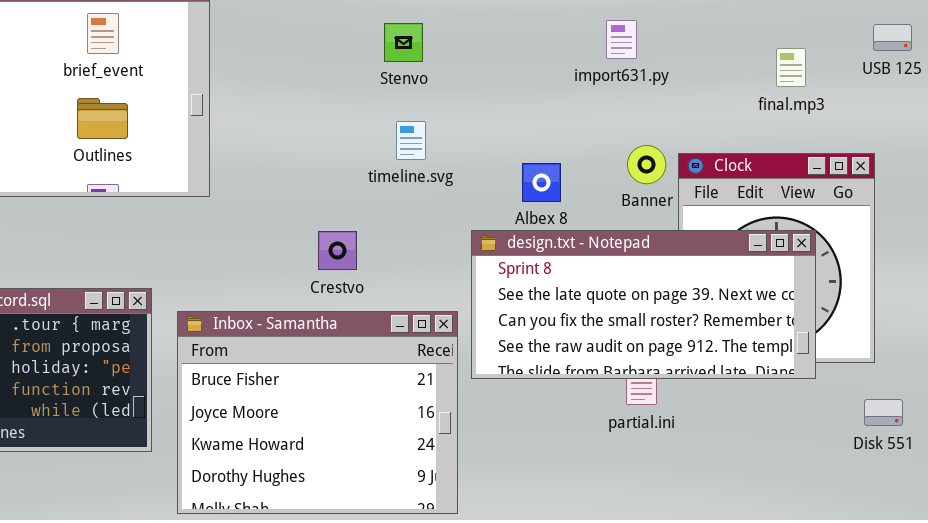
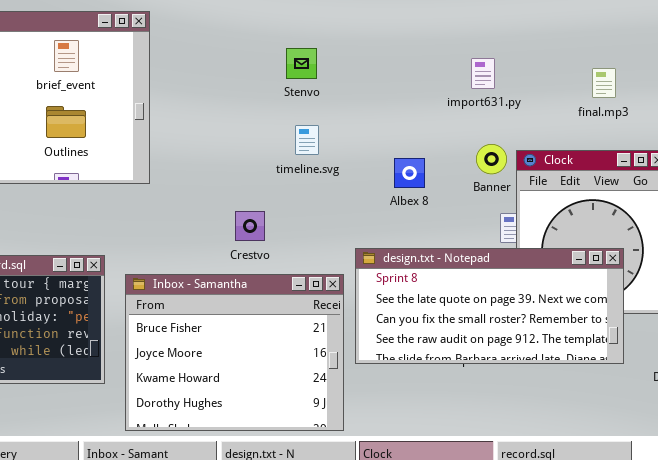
import631.py: [606,20,637,59] -> [471,58,495,89], moved
design.txt - Notepad: [471,230,816,379] -> [355,248,624,364], moved

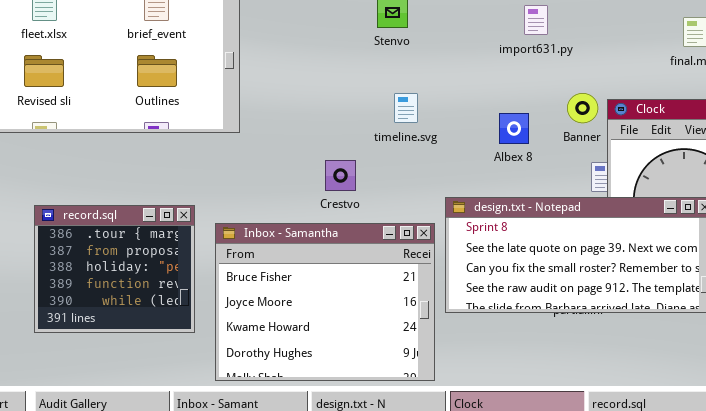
import631.py: [471,58,495,89] -> [524,5,548,35], moved
timeline.svg: [295,125,319,155] -> [394,93,418,123], moved
Albex 8: [394,158,425,188] -> [499,113,529,144], moved

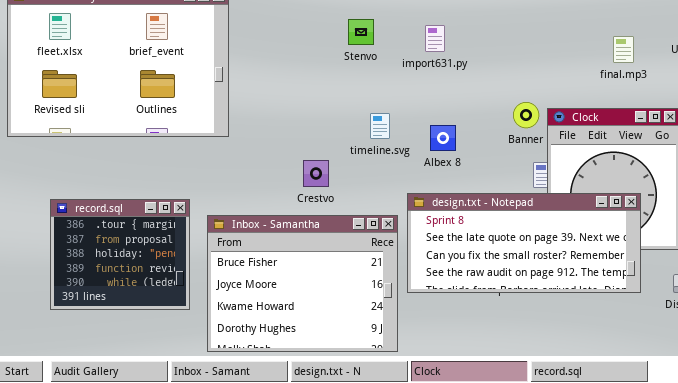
import631.py: [524,5,548,35] -> [425,25,445,52], moved
timeline.svg: [394,93,418,123] -> [370,113,390,139], moved
Albex 8: [499,113,529,144] -> [430,125,456,151], moved

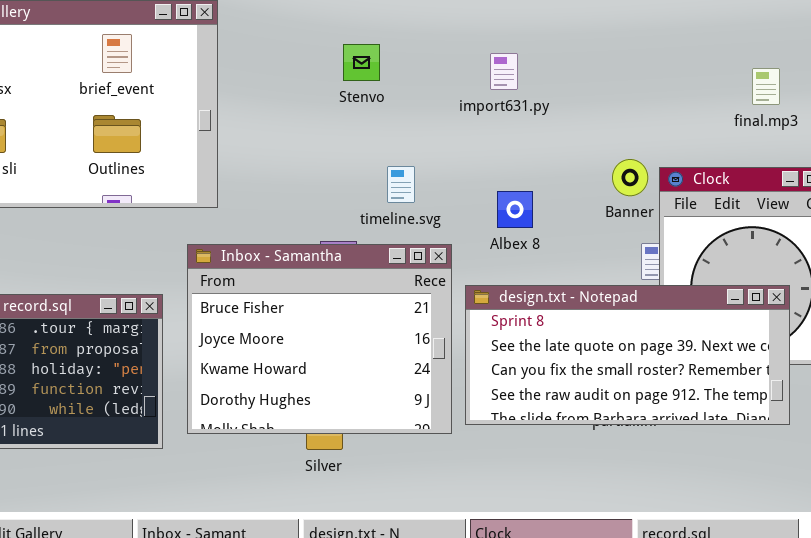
Stenvo: [348,19,374,45] -> [343,44,380,81], moved
timeline.svg: [370,113,390,139] -> [387,166,415,203], moved
Inbox - Samantha: [207,215,398,352] -> [187,244,452,434], moved

